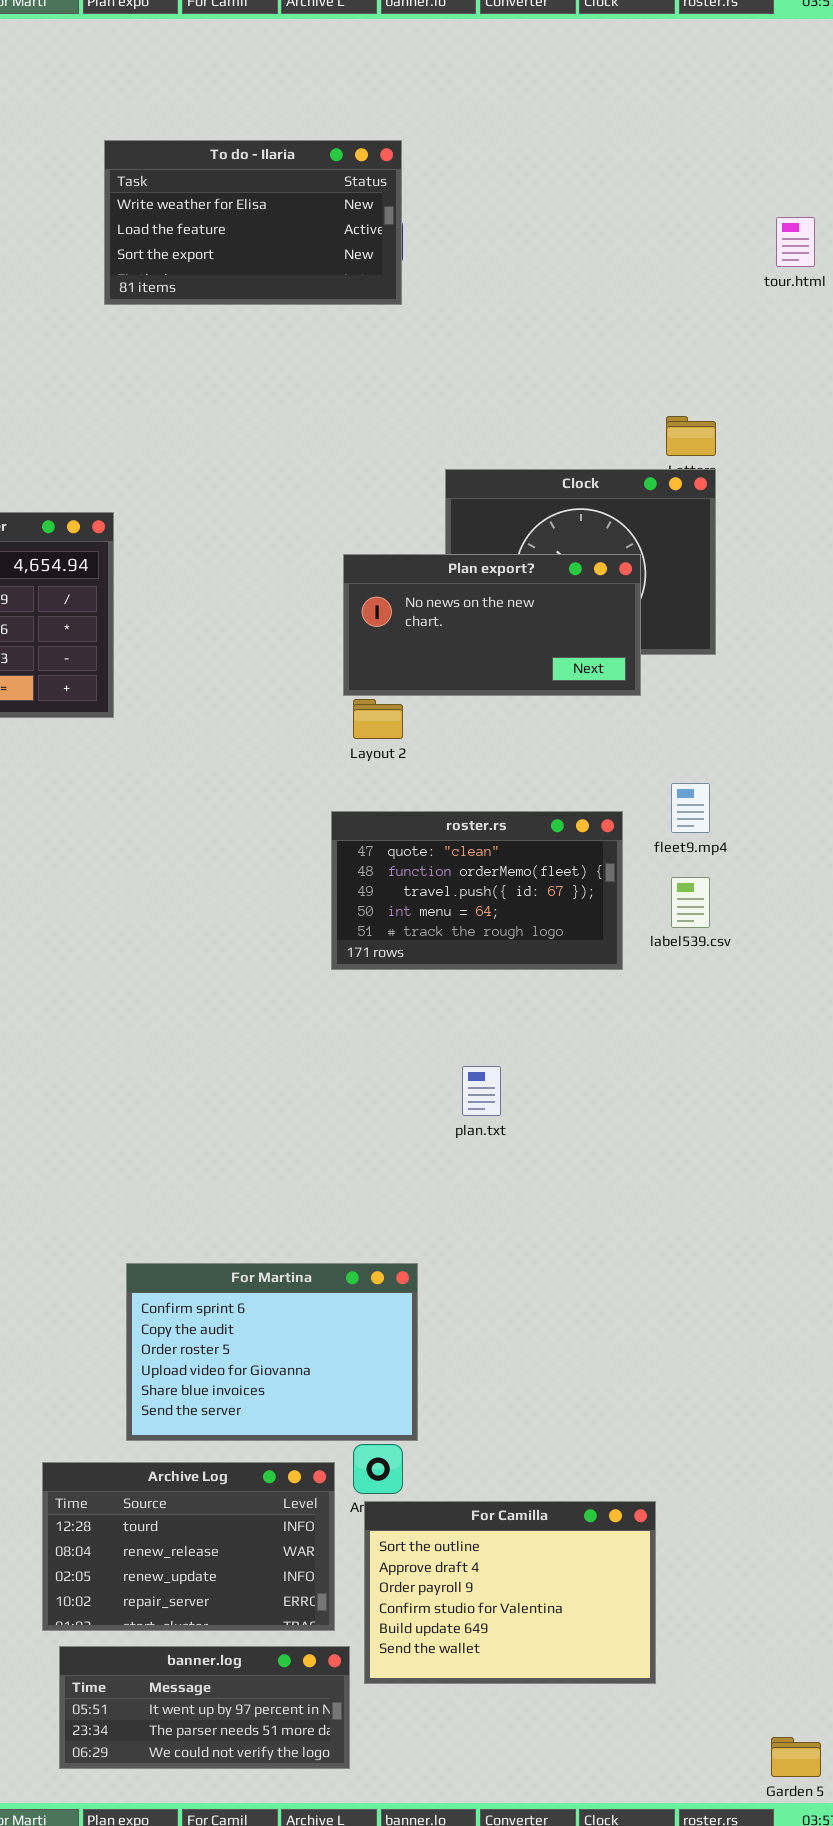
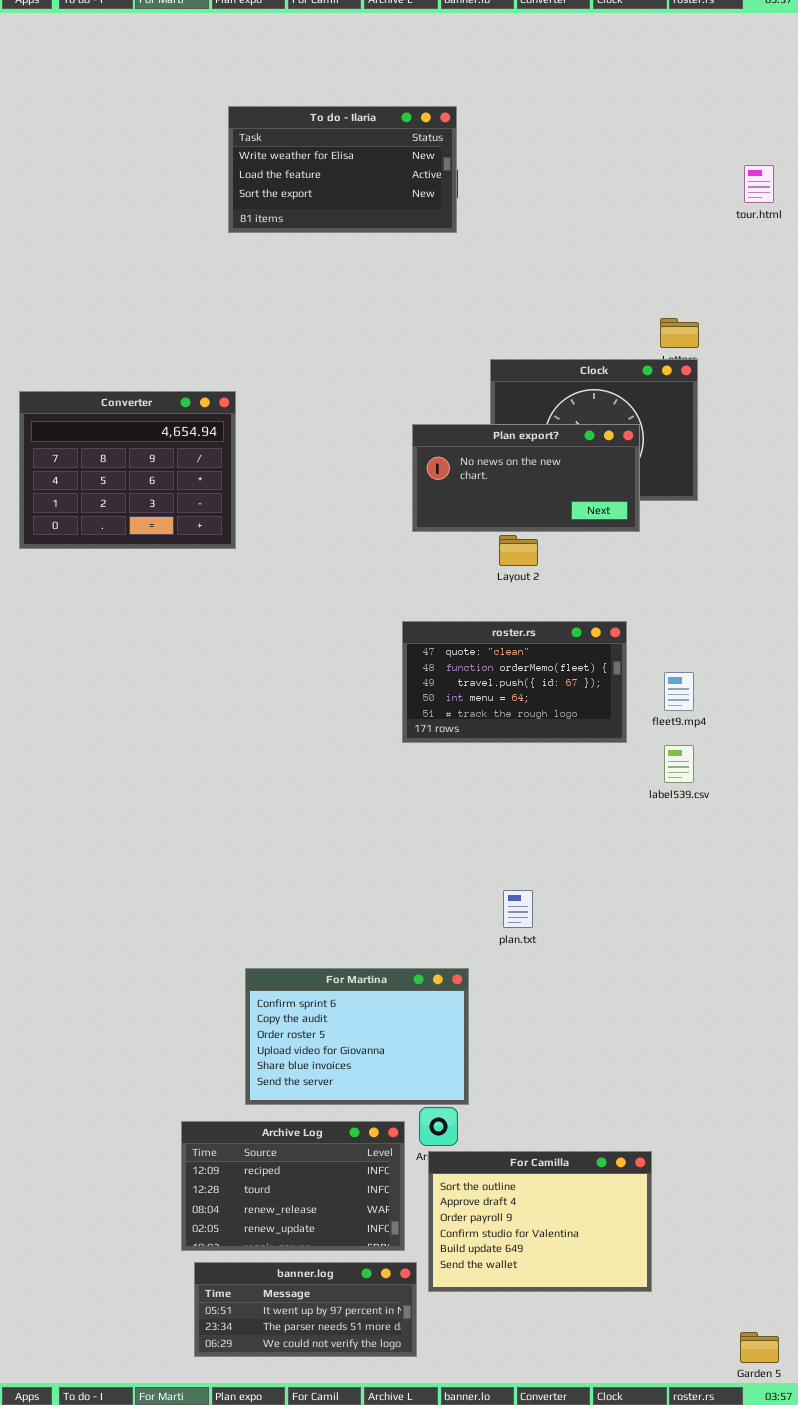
Layout 2: [353,699,403,739] -> [499,535,538,566], moved
fleet9.mp4: [671,783,710,833] -> [664,672,694,711], moved
label539.csv: [671,877,710,928] -> [664,745,694,783], moved
plan.txt: [462,1066,501,1116] -> [503,890,533,928], moved
Archive Log: [42,1462,335,1631] -> [181,1121,405,1251], scrolled up 1 row

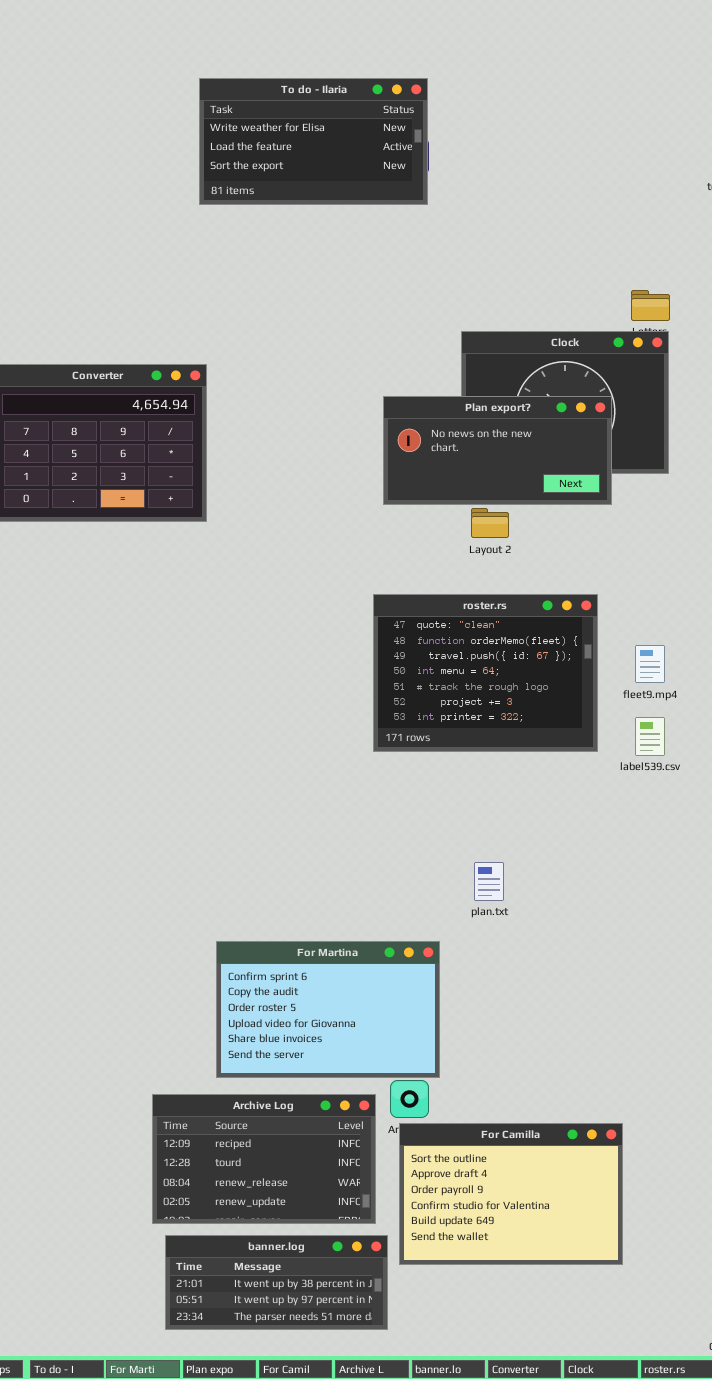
roster.rs: [402,621,627,743] -> [373,594,598,752], resized
banner.log: [194,1262,417,1357] -> [165,1235,388,1330], scrolled up 1 row

